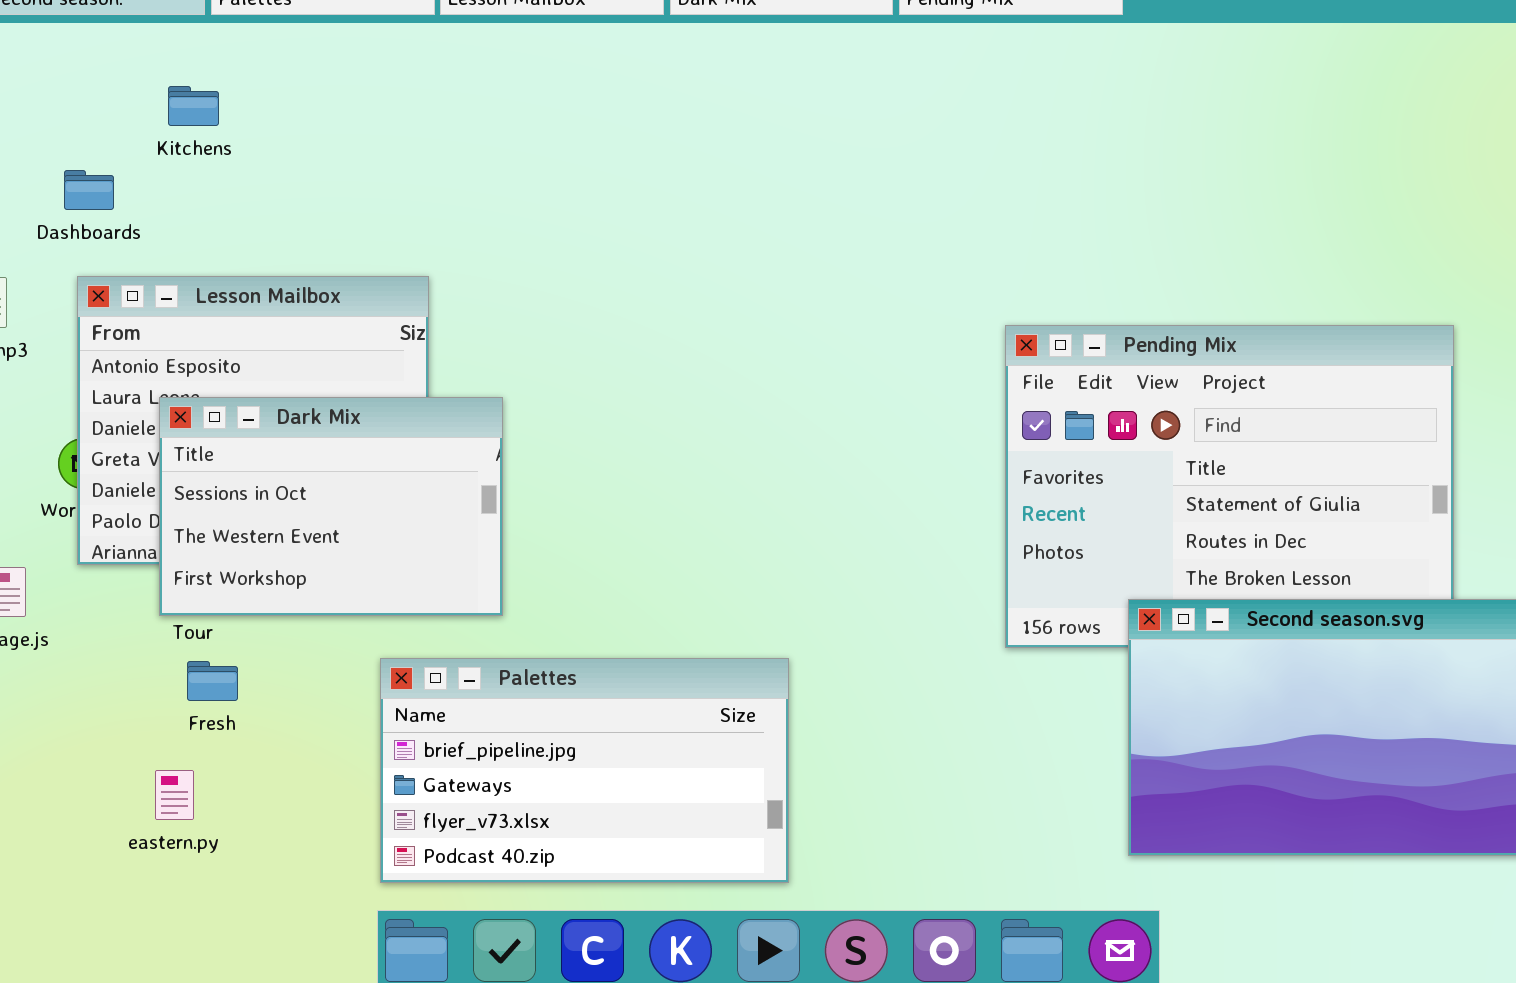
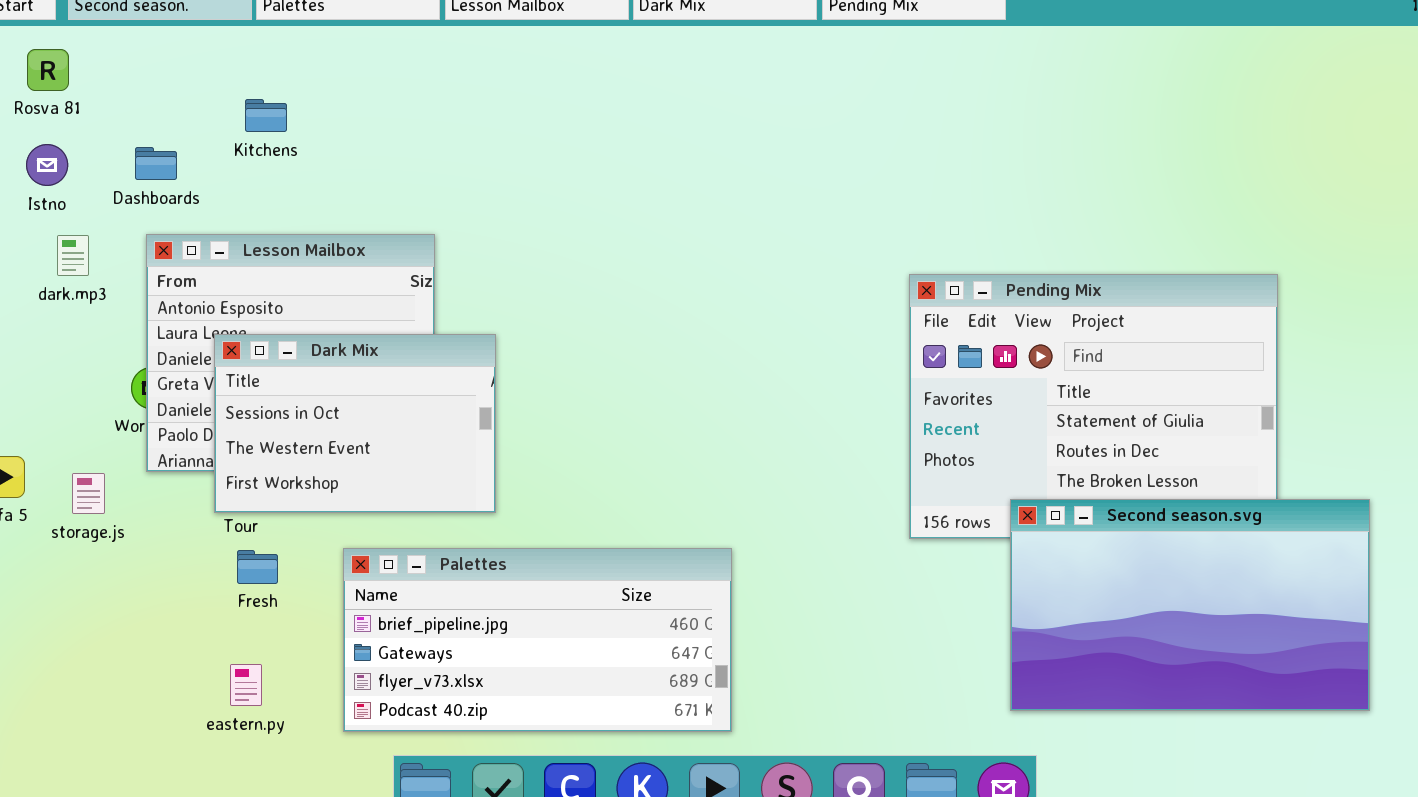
Kitchens: [168,86,219,126] -> [245,99,287,132], moved
Palettes: [380,658,789,883] -> [343,548,732,732], resized
eastern.py: [155,770,194,820] -> [230,664,262,706], moved

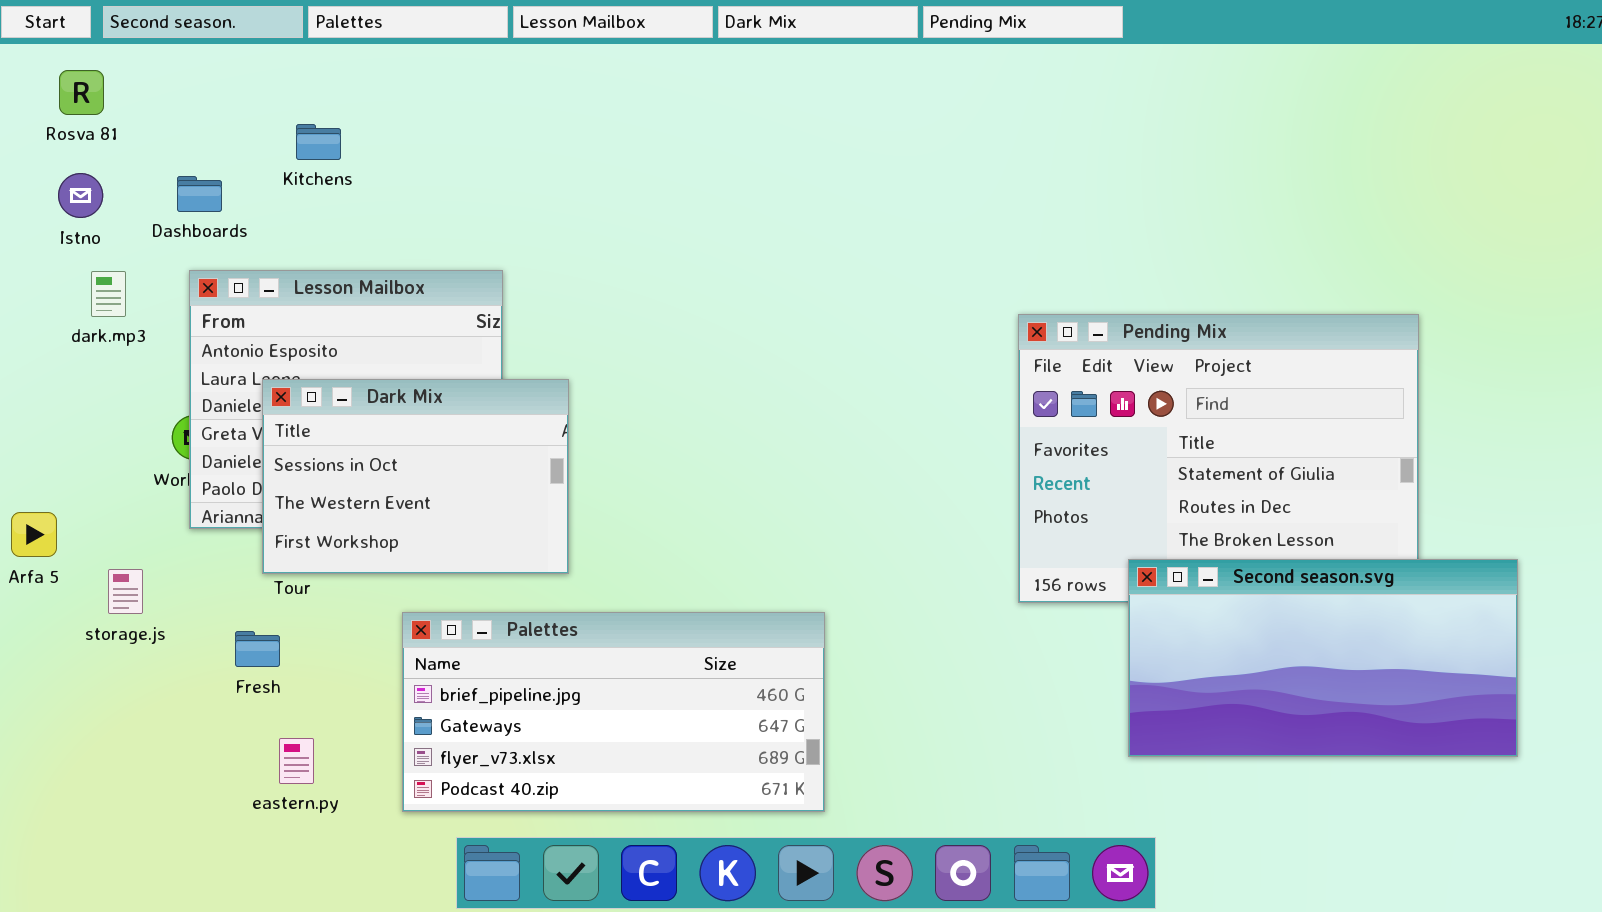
storage.js: [72,473,105,514] -> [108,569,143,614], moved
Second season.svg: [1010,499,1370,711] -> [1128,559,1518,757], resized
Fresh: [237,550,278,584] -> [235,631,280,667], moved

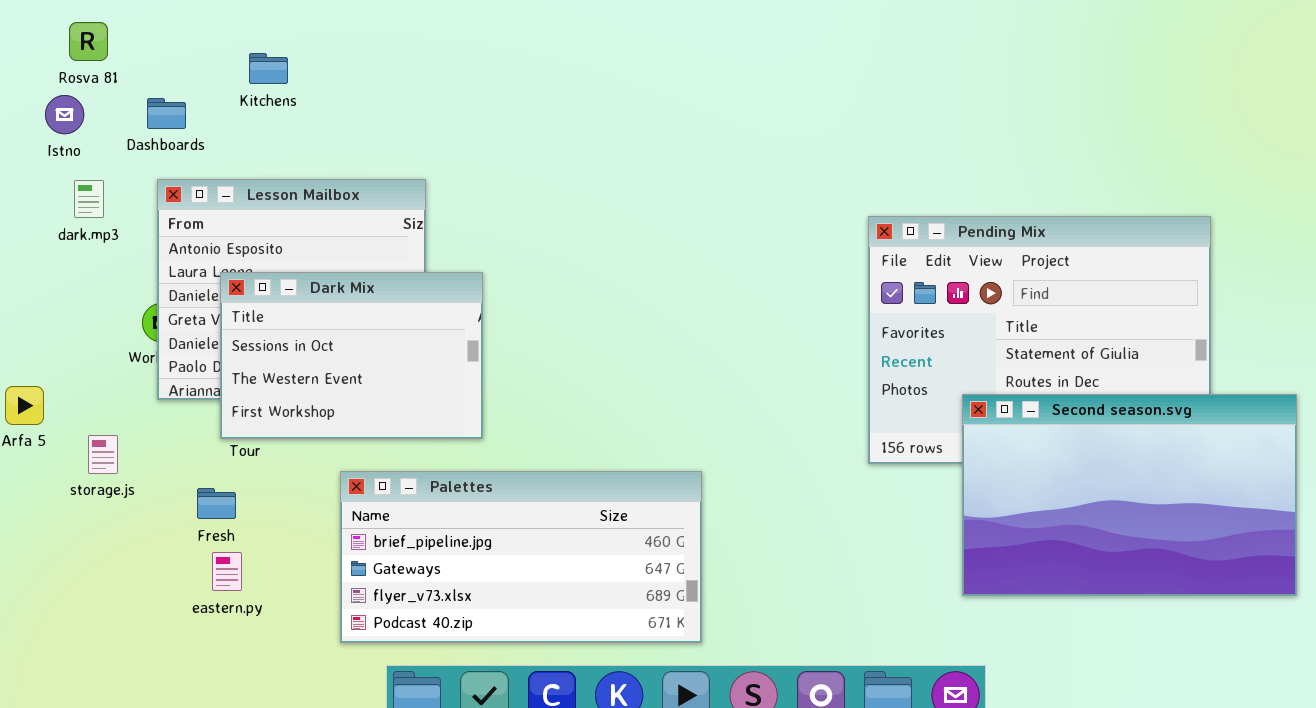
Rosva 81: [59,70,104,115] -> [69,22,108,61], moved
Second season.svg: [1128,559,1518,757] -> [962,394,1297,596], resized
eastern.py: [279,738,314,784] -> [212,552,242,591], moved

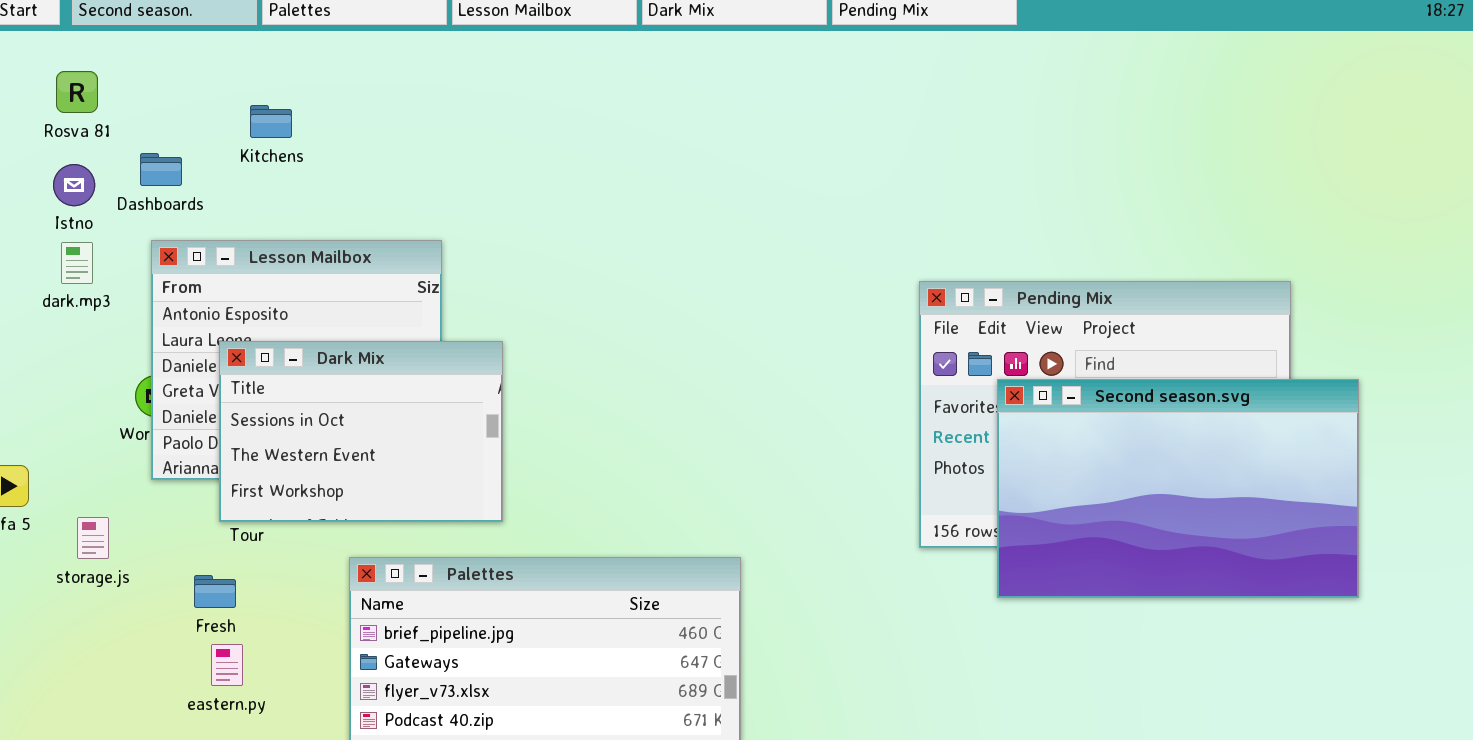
Istno: [45,95,84,134] -> [53,164,95,206], moved
Second season.svg: [962,394,1297,596] -> [997,379,1359,598], moved

